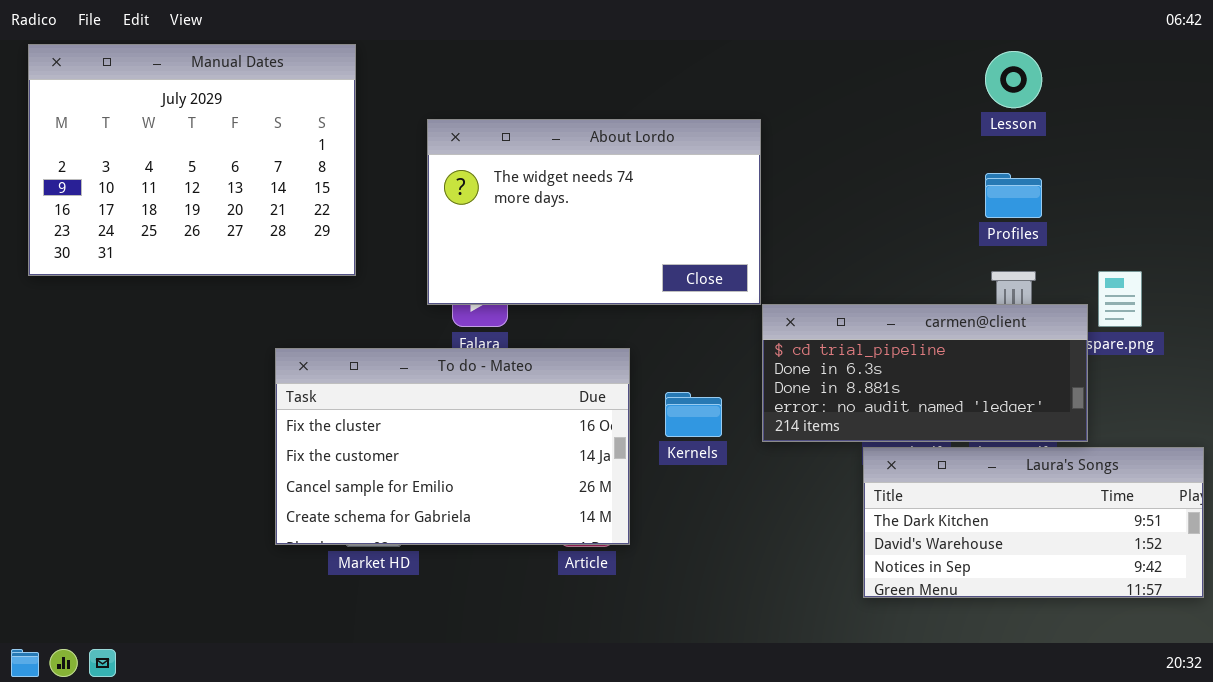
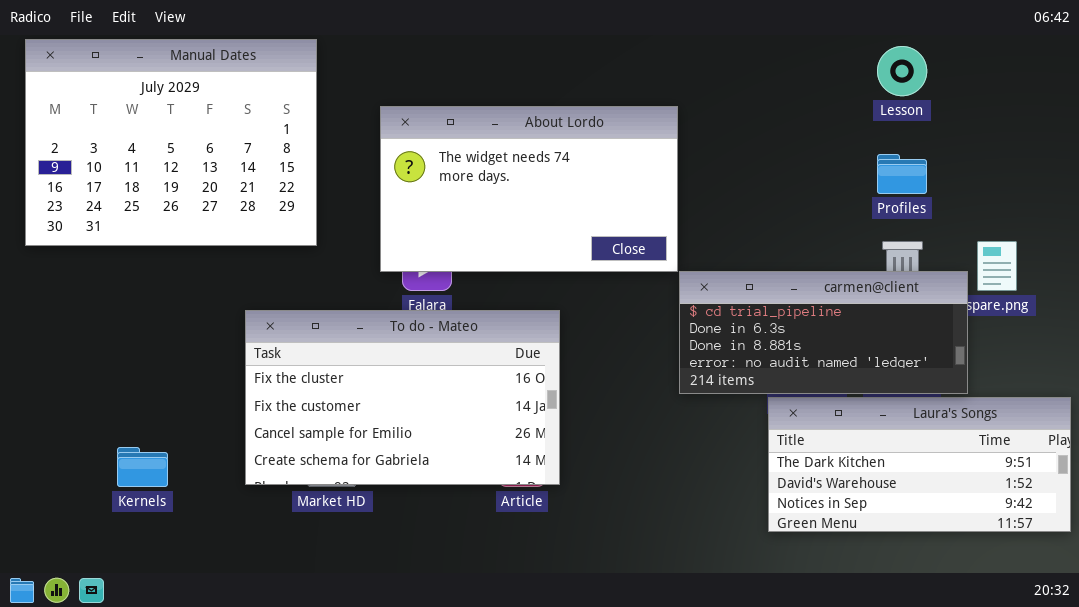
Kernels: [665,392,722,437] -> [117,447,168,487], moved

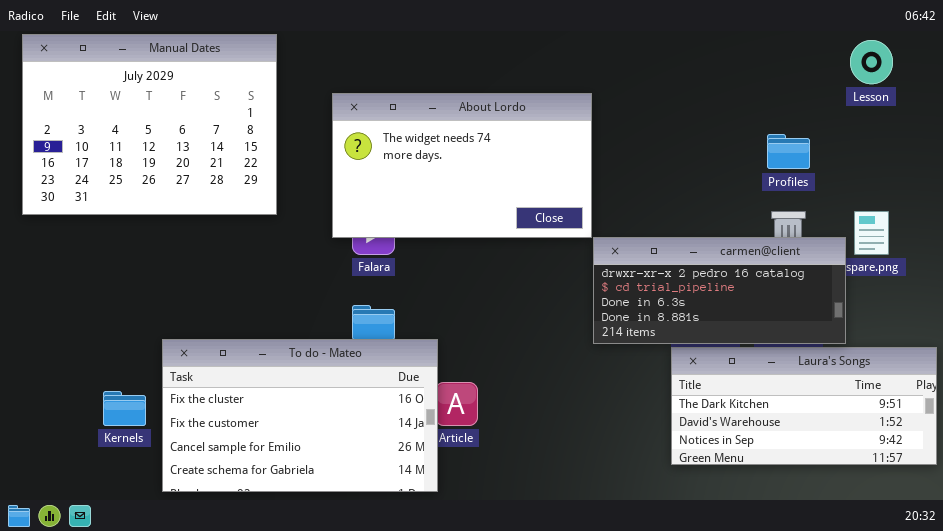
Lesson: [877,46,927,96] -> [850,40,893,84], moved
carmen@client: [679,271,968,394] -> [593,237,846,344], scrolled up 1 row
To do - Mateo: [245,310,560,485] -> [162,339,438,492], moved

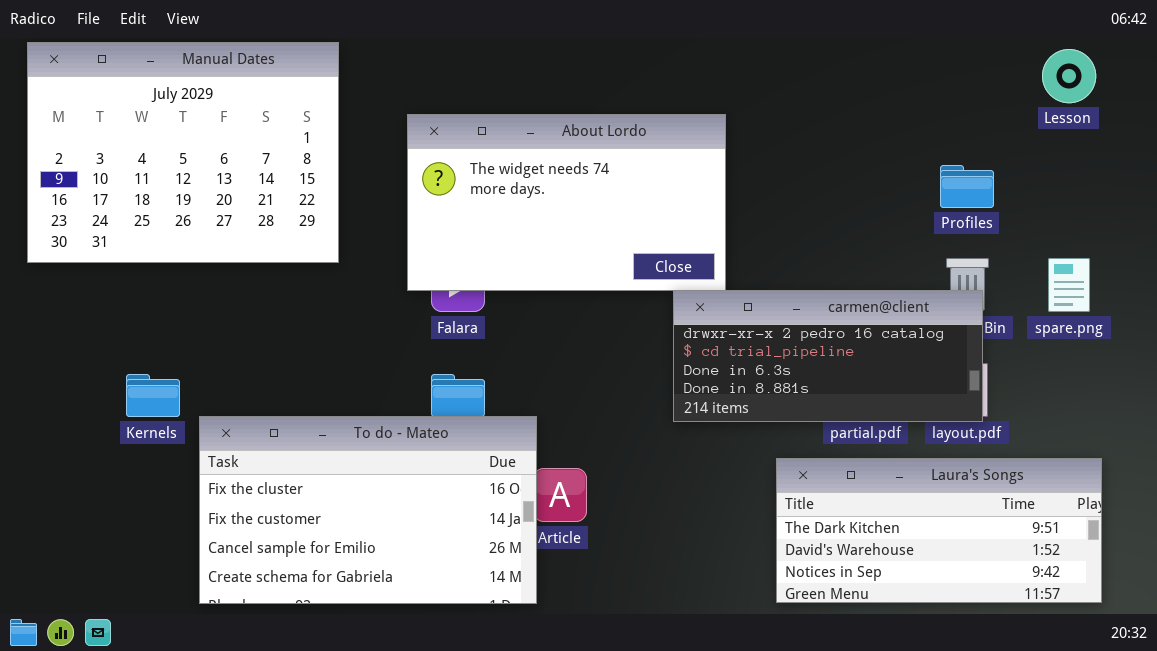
carmen@client: [593,237,846,344] -> [673,290,983,422], moved
Laura's Songs: [671,347,937,465] -> [776,458,1102,603], moved
Kernels: [103,391,146,426] -> [126,374,180,417], moved

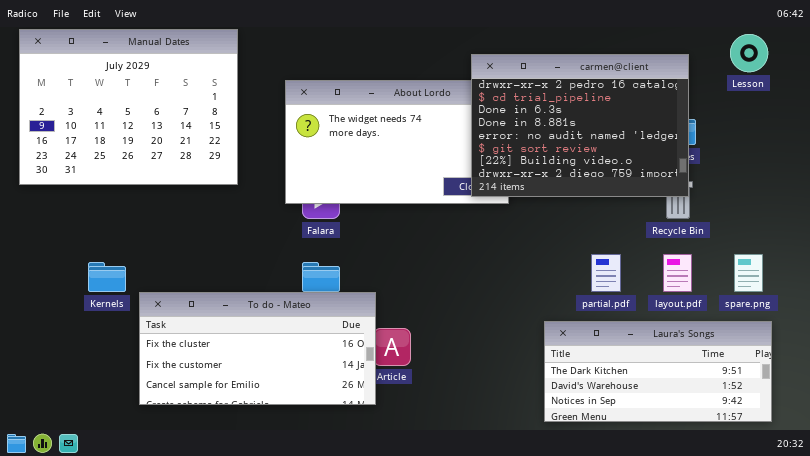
spare.png: [1048,258,1090,312] -> [734,254,763,292], moved
carmen@client: [673,290,983,422] -> [471,54,689,197], moved, resized
To do - Mateo: [199,416,537,604] -> [139,292,376,405], resized

